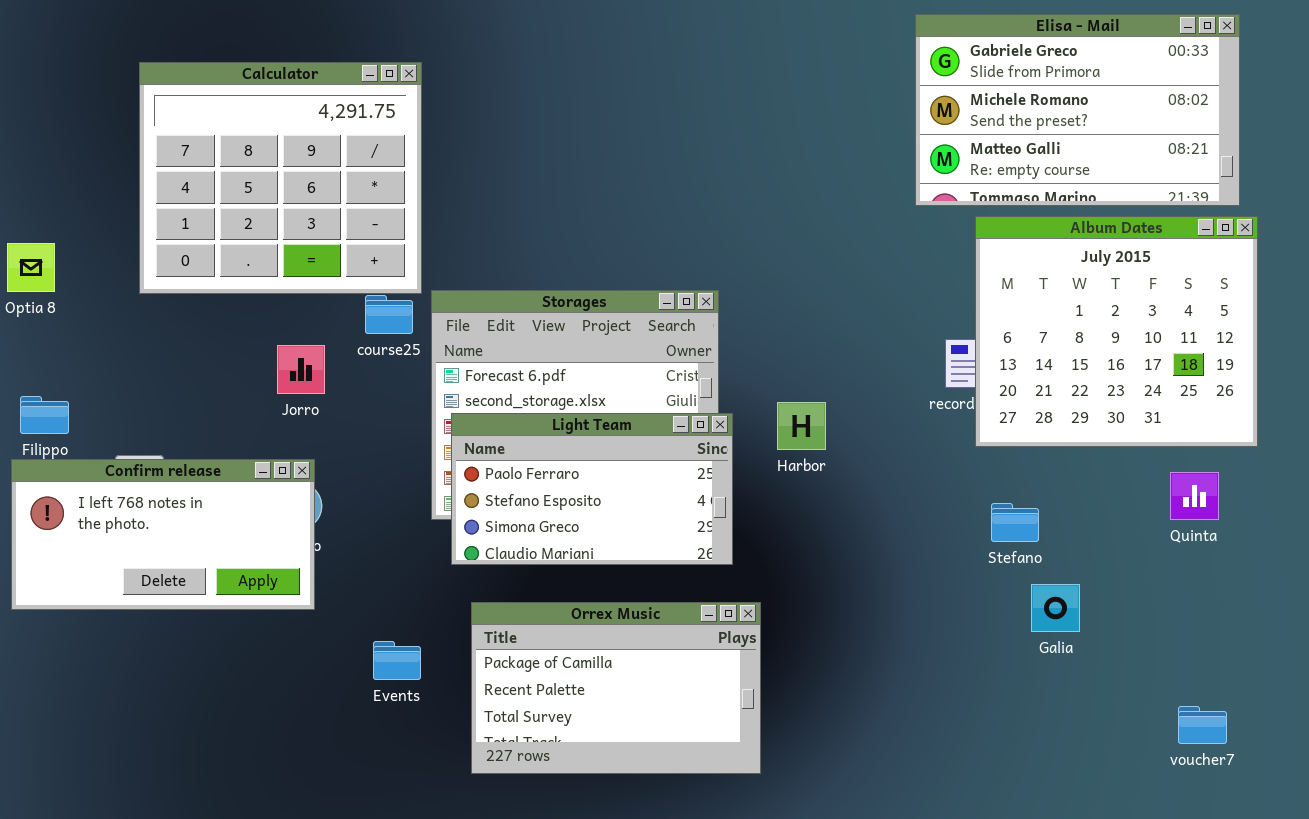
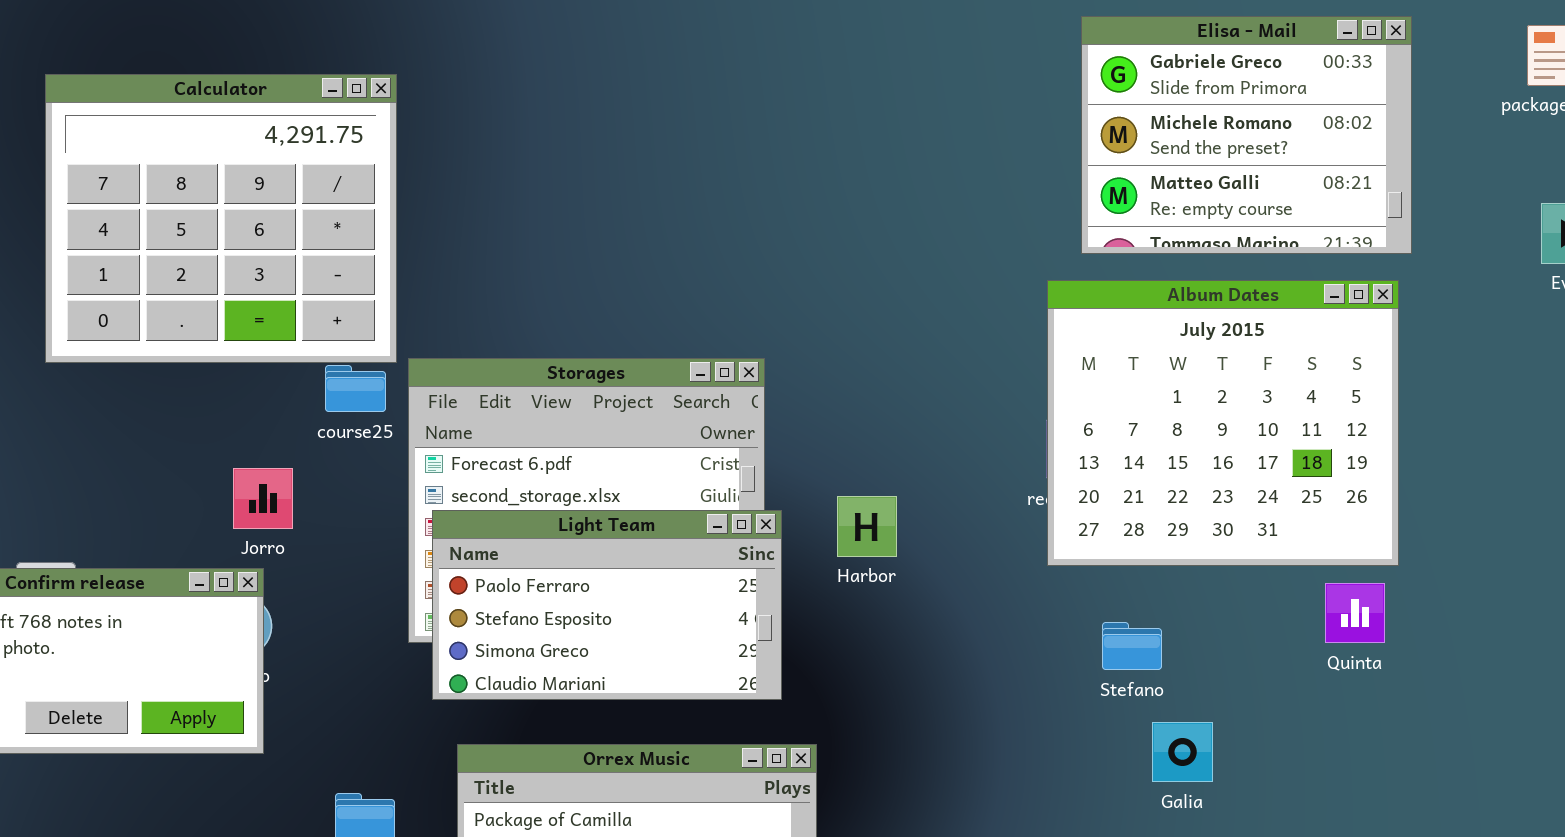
Elisa - Mail: [915,14,1240,206] -> [1081,16,1412,254], resized
Album Dates: [975,216,1258,447] -> [1047,280,1399,566], moved
Jorro: [277,345,325,394] -> [233,468,293,529], moved

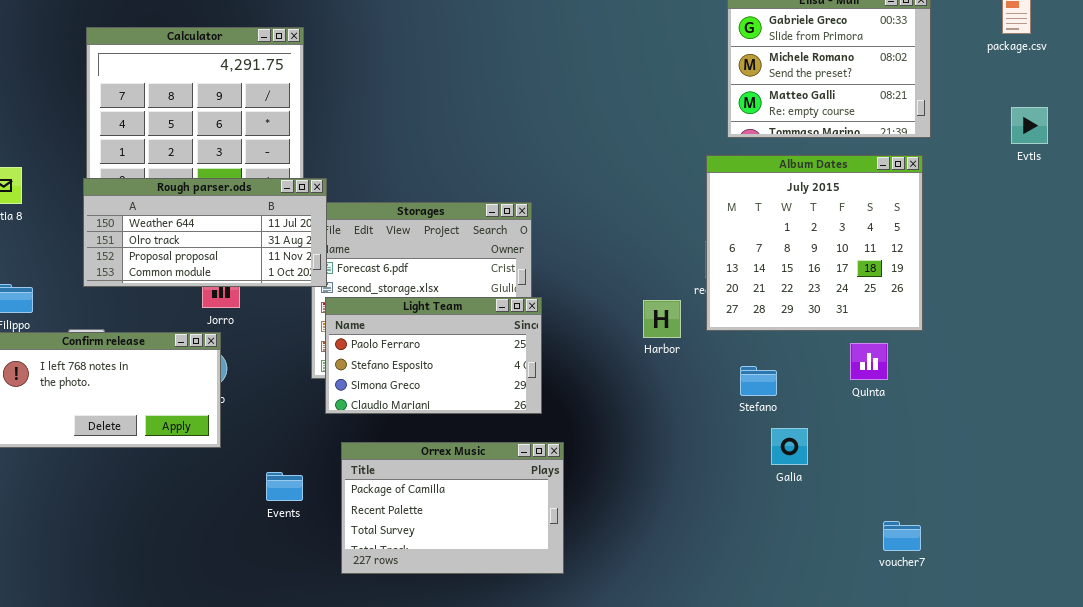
Rough parser.ods: none -> [83,178,327,287], opened
Harbor: [837,496,897,557] -> [643,300,681,338], moved
Quinta: [1325,583,1385,643] -> [850,343,888,380], moved

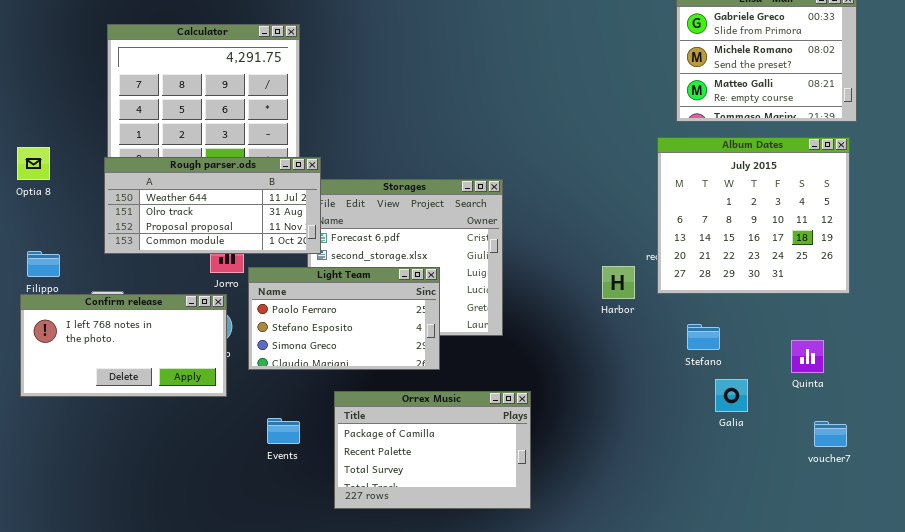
Light Team: [325,297,542,414] -> [248,267,440,370], moved
Quinta: [850,343,888,380] -> [791,340,824,373], moved
voucher7: [883,521,921,551] -> [814,421,847,447], moved

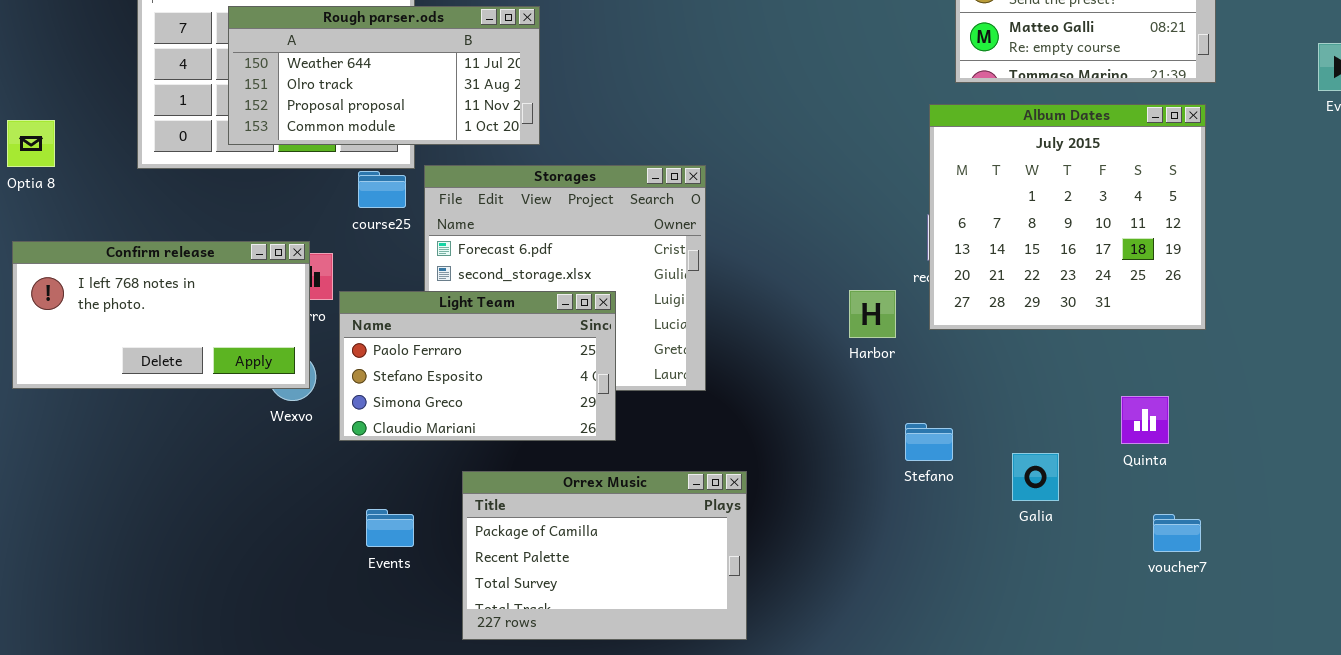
Rough parser.ods: [104,157,321,254] -> [228,6,540,145], moved
Confirm release: [20,294,227,397] -> [12,241,310,389], moved
Stefano: [687,324,720,350] -> [905,423,953,461], moved

